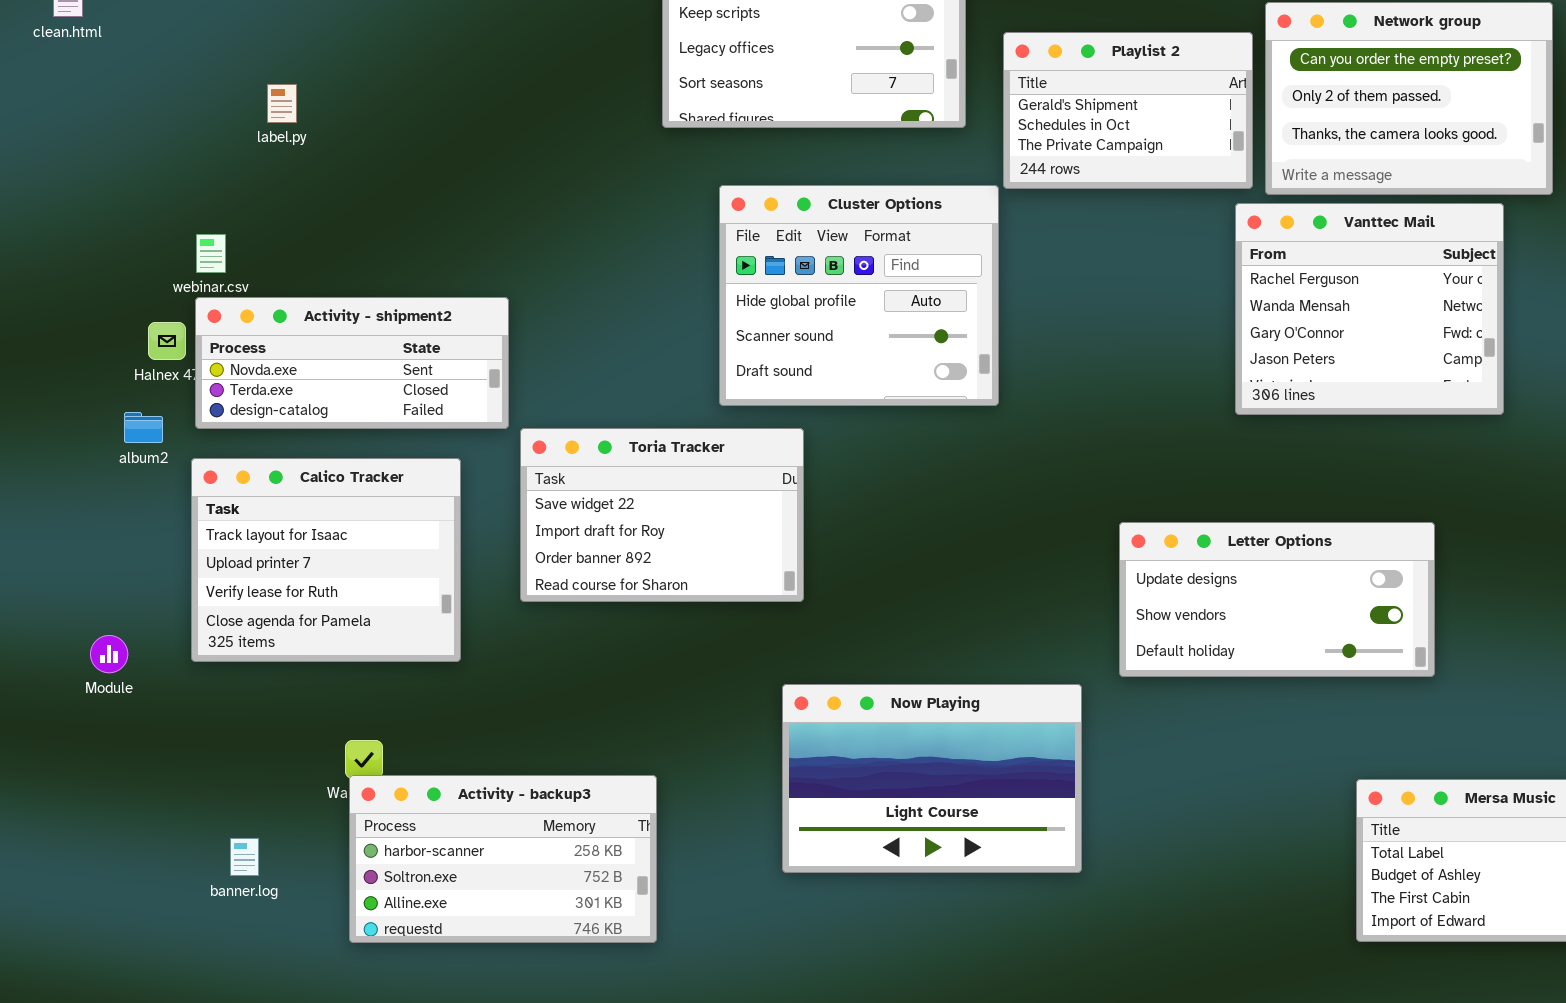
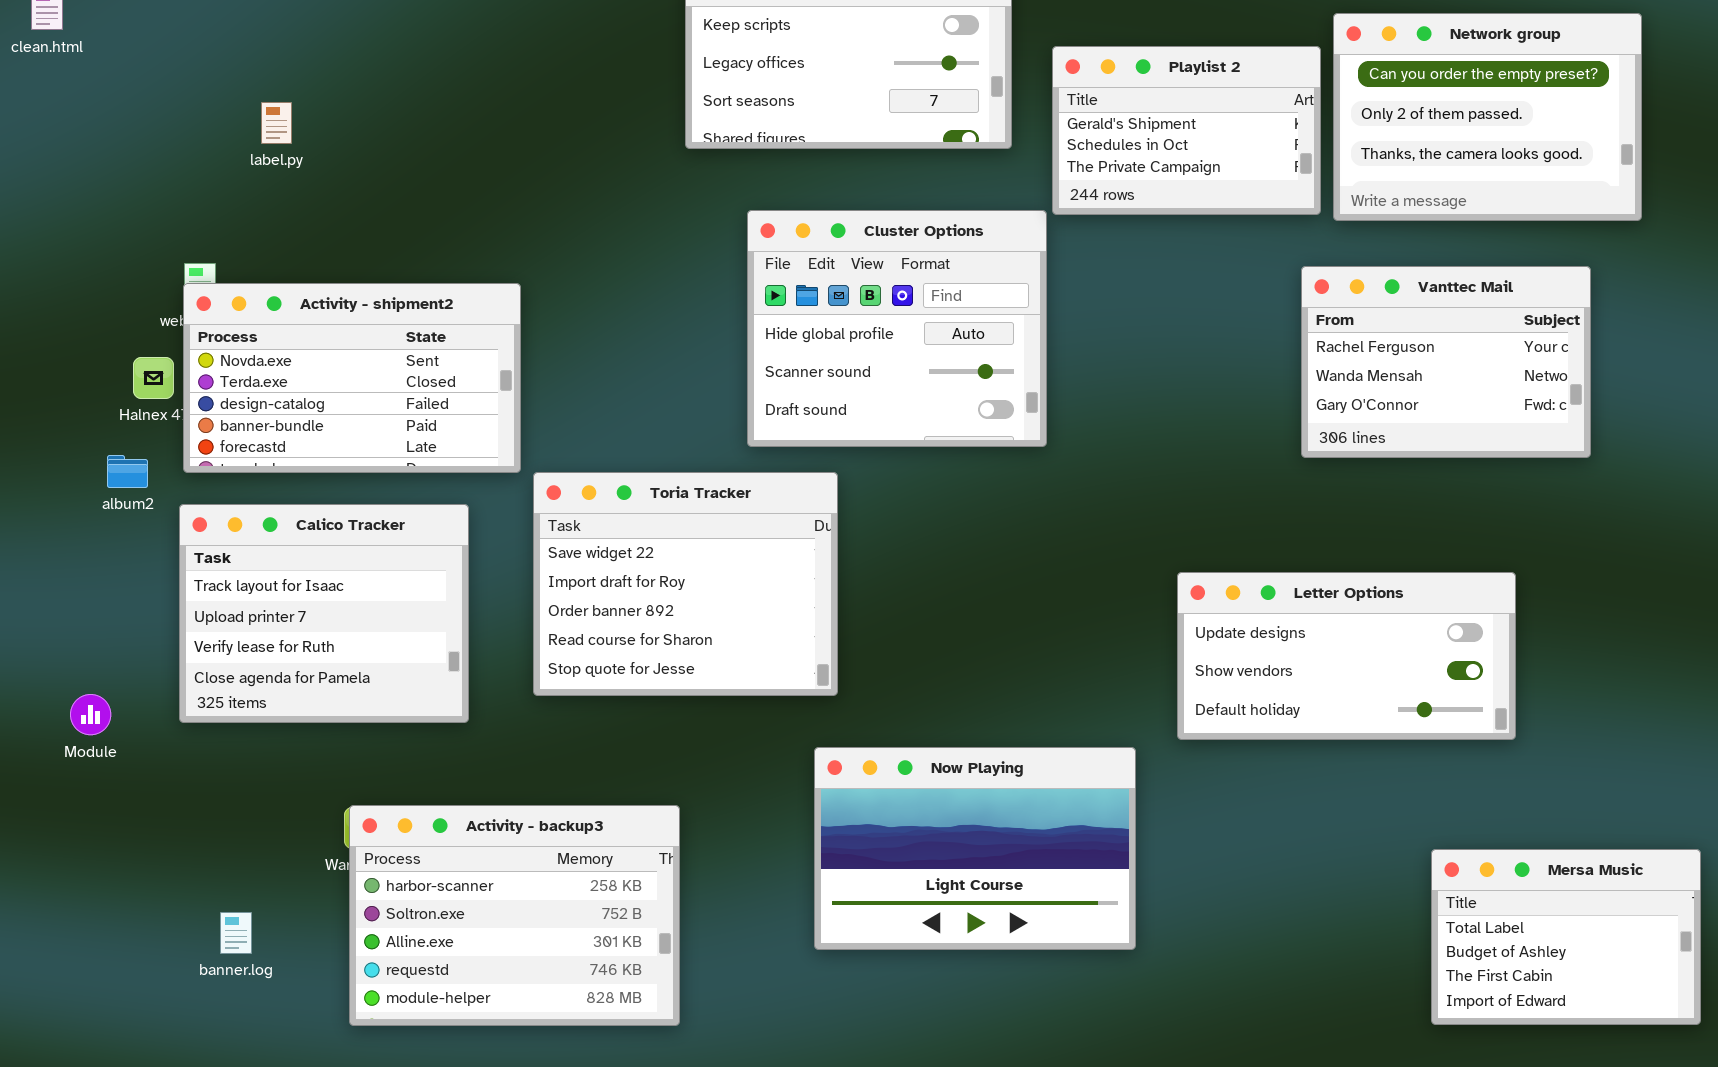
Vanttec Mail: [1235,203,1504,415] -> [1301,266,1591,458], resized
Activity - shipment2: [195,297,509,429] -> [183,283,521,473], resized
Toria Tracker: [520,428,804,602] -> [533,472,838,696], resized
Activity - backup3: [349,775,657,943] -> [349,805,680,1026], resized

